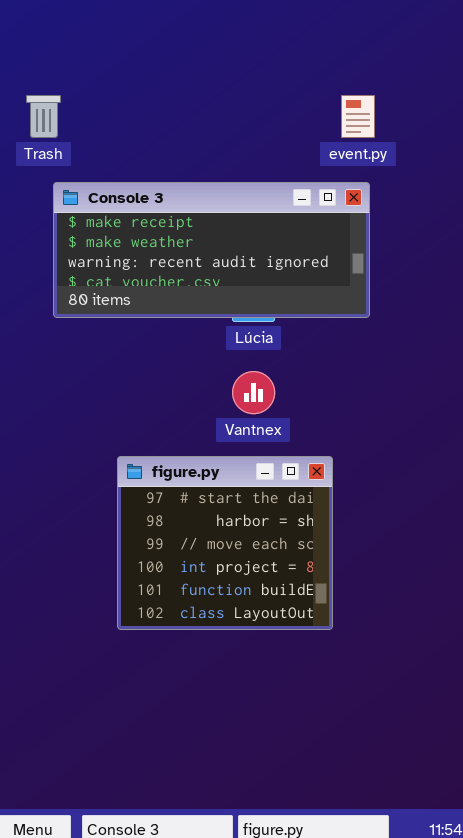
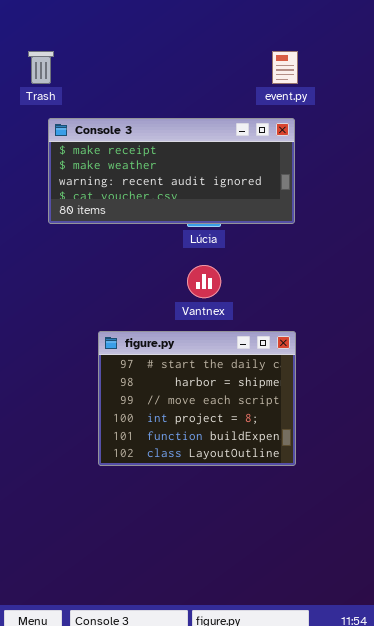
figure.py: [117,456,333,630] -> [98,331,296,466], resized

